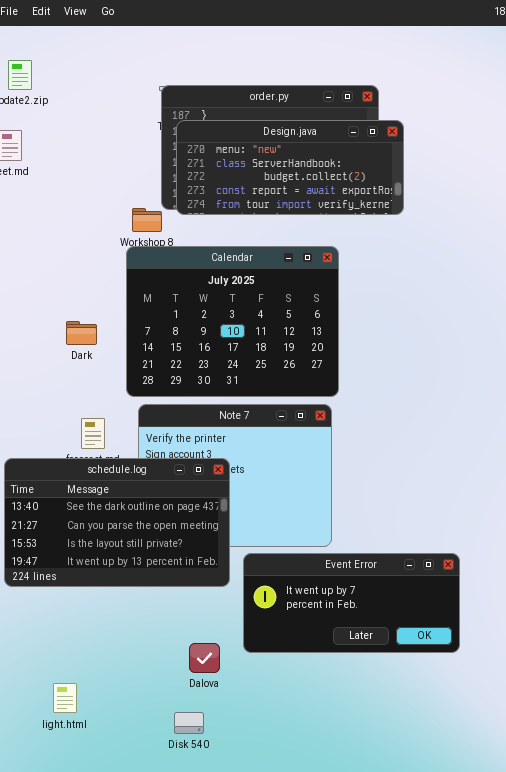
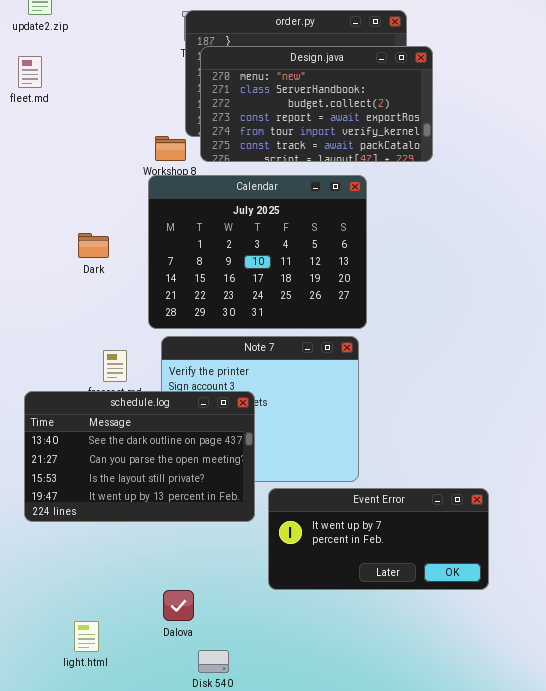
Design.java: [176,120,404,215] -> [200,46,433,162], resized
Dark: [66,321,97,345] -> [78,233,109,258], moved
Dalova: [189,643,220,673] -> [163,590,194,621], moved

